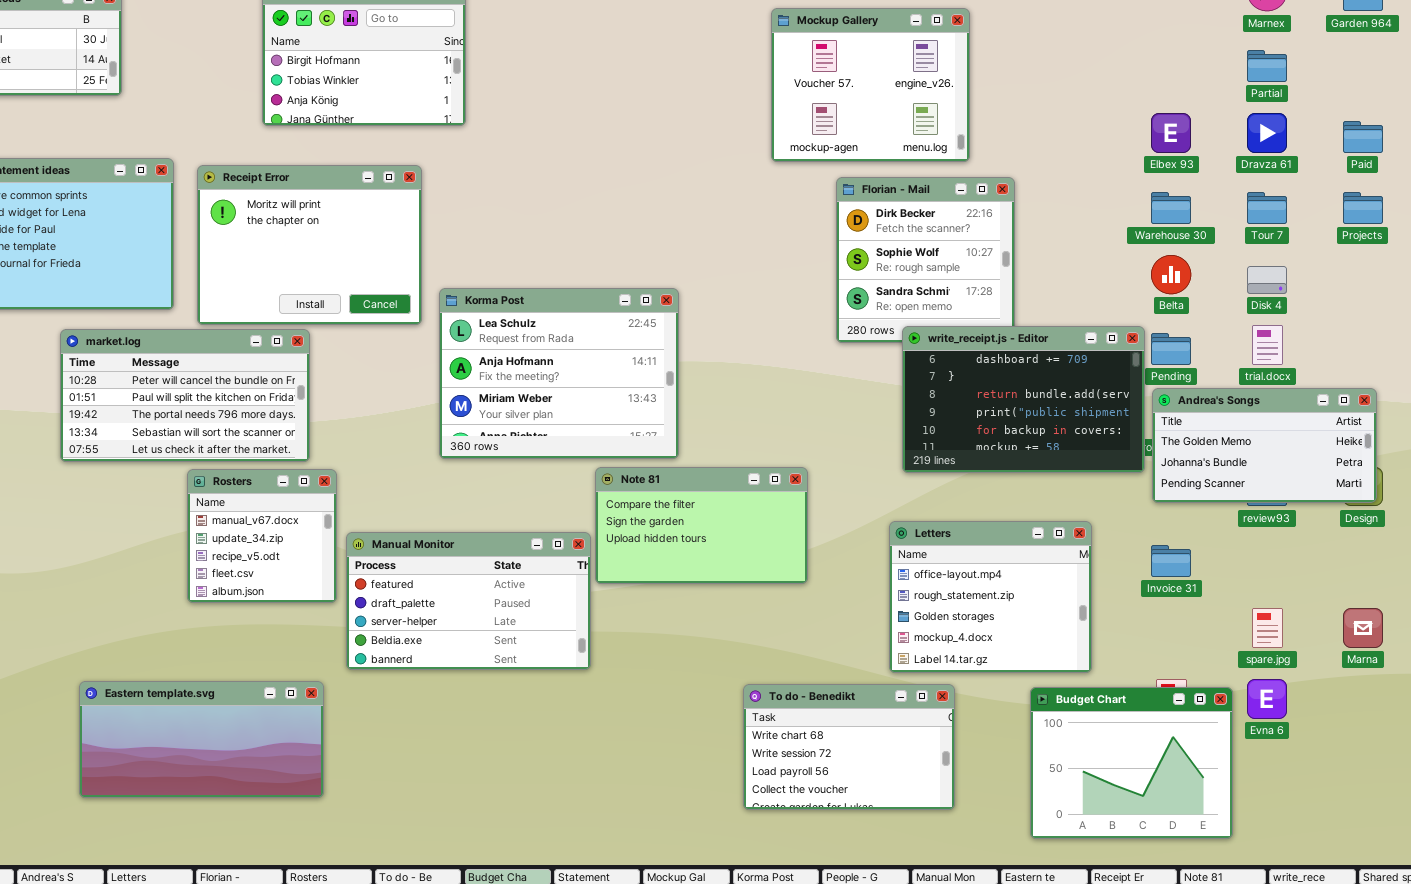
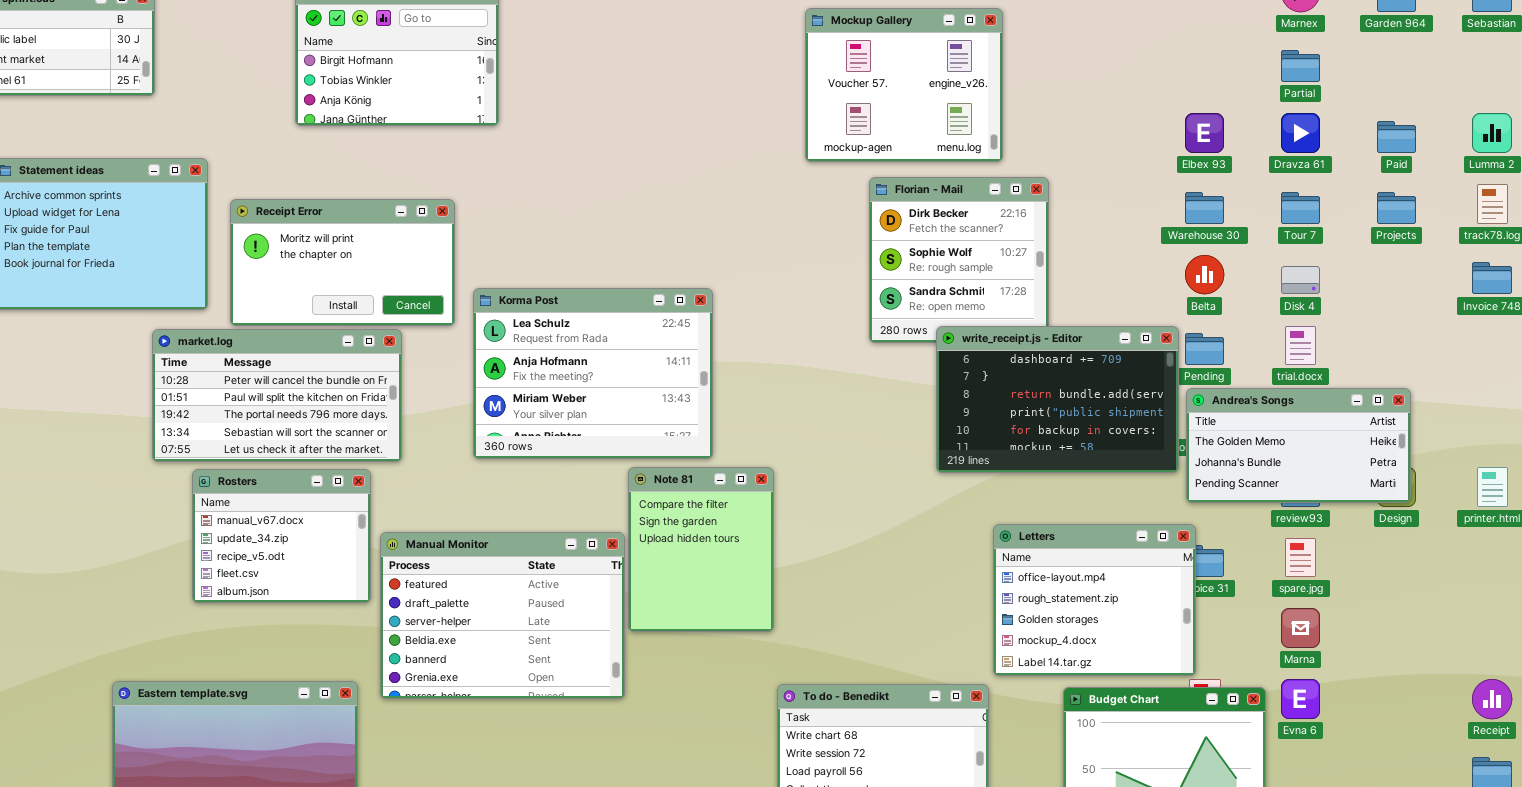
Receipt Error: [197,165,422,325] -> [230,199,455,326], resized
market.log: [60,329,310,462] -> [152,329,402,462], moved
Note 81: [595,467,808,584] -> [628,467,774,632], resized
Rosters: [187,469,337,603] -> [192,469,371,603], resized
Letters: [889,521,1092,673] -> [993,524,1196,676], moved
Manual Monitor: [346,532,591,670] -> [380,532,625,699], resized
spare.jpg: [1252,608,1283,648] -> [1285,538,1316,577], moved
Marna: [1343,608,1383,648] -> [1281,608,1320,648], moved

